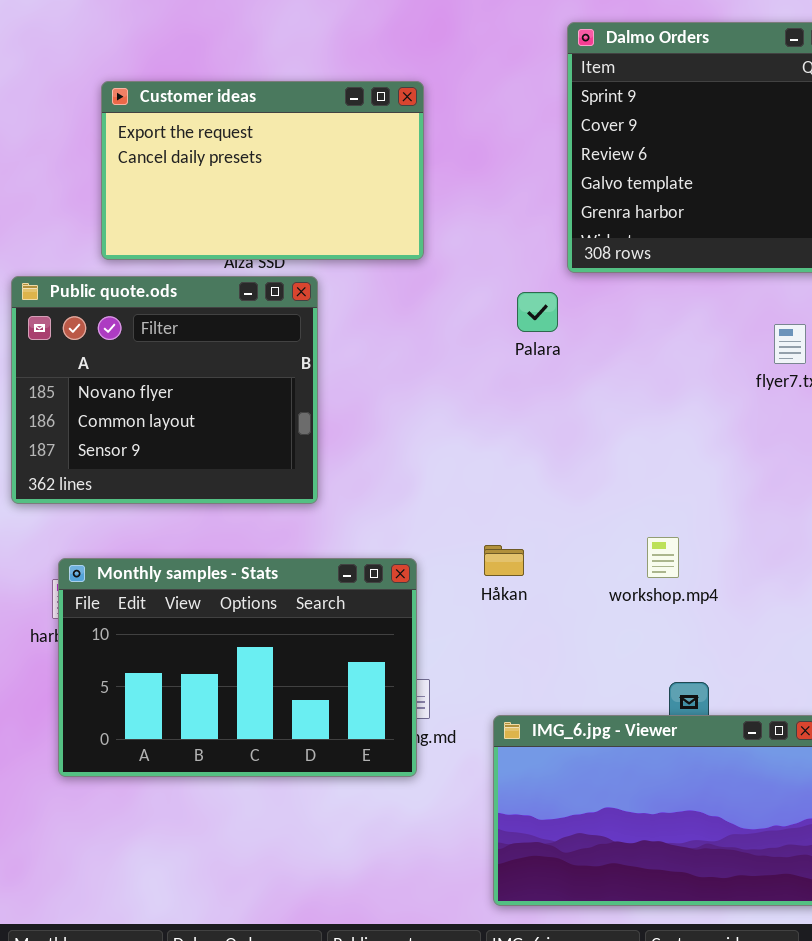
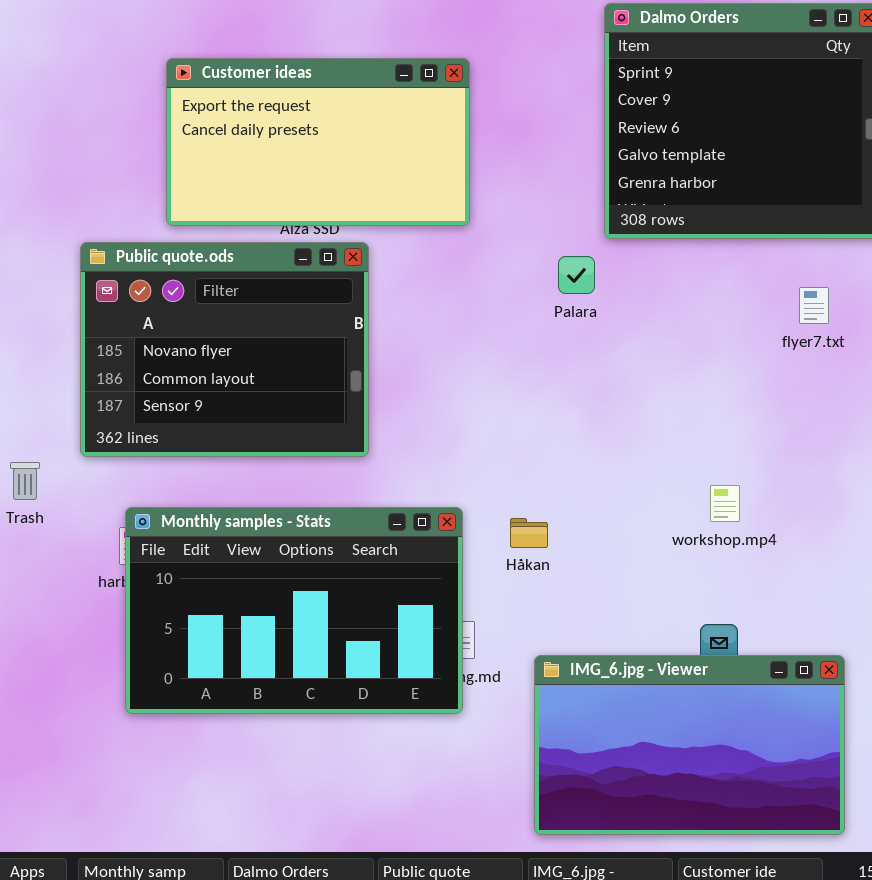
workshop.mp4: [647,537,679,578] -> [710,485,740,522], moved
Håkan: [484,545,524,576] -> [510,518,548,548], moved

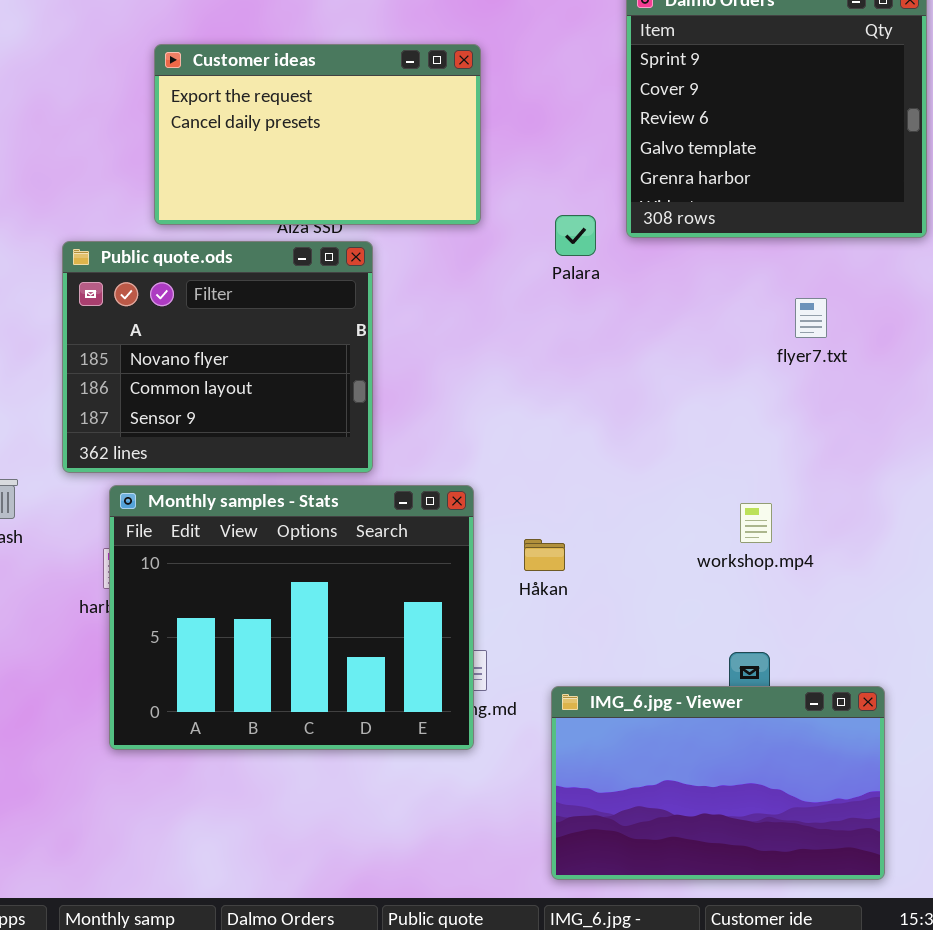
Palara: [558,256,595,294] -> [555,215,596,256], moved
flyer7.txt: [799,287,829,324] -> [795,298,827,338], moved
Monthly samples - Stats: [125,507,463,714] -> [109,485,474,750], resized

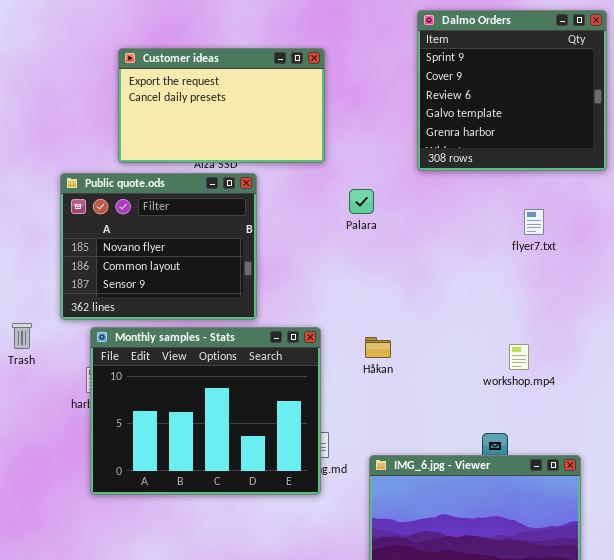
Palara: [555,215,596,256] -> [349,189,374,214], moved
workshop.mp4: [740,503,772,543] -> [509,344,529,370], moved
Håkan: [524,539,565,571] -> [365,337,391,358], moved

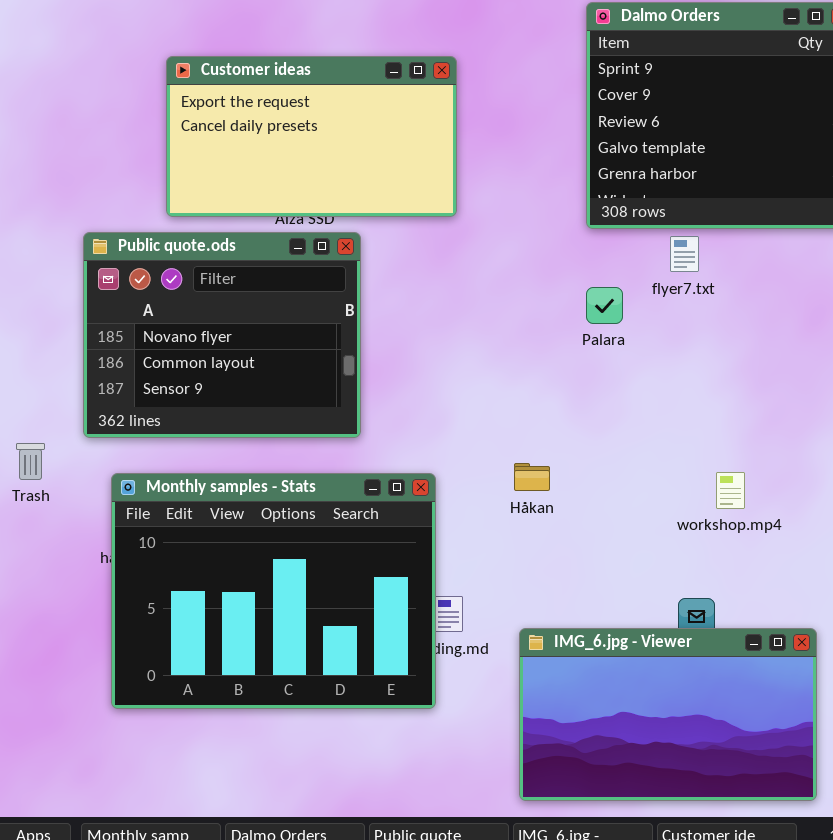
Palara: [349,189,374,214] -> [586,287,623,324], moved
flyer7.txt: [524,209,544,235] -> [670,236,699,272], moved
Monthly samples - Stats: [90,327,321,495] -> [111,473,436,709], moved

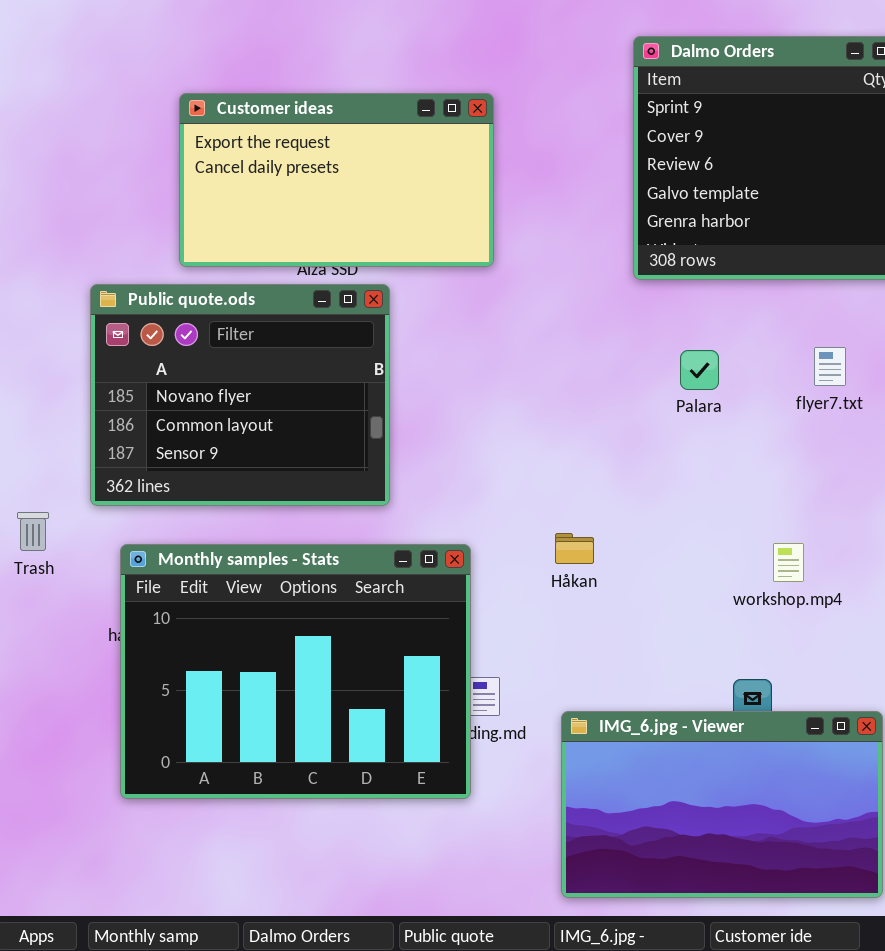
flyer7.txt: [670,236,699,272] -> [814,347,846,386], moved
Palara: [586,287,623,324] -> [680,350,719,390], moved

